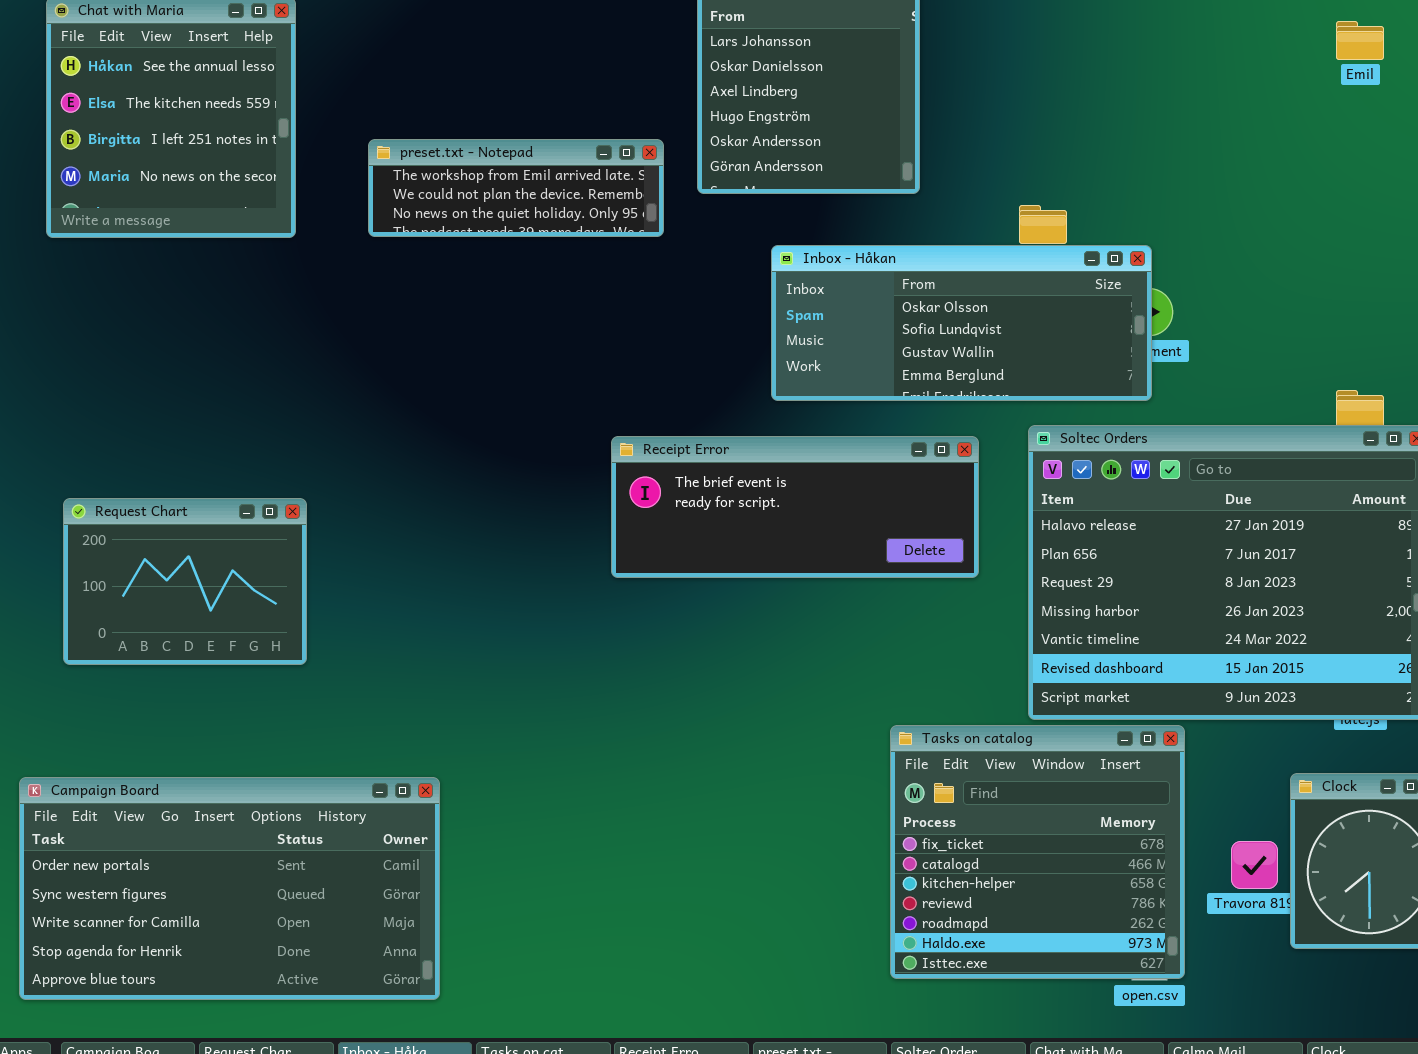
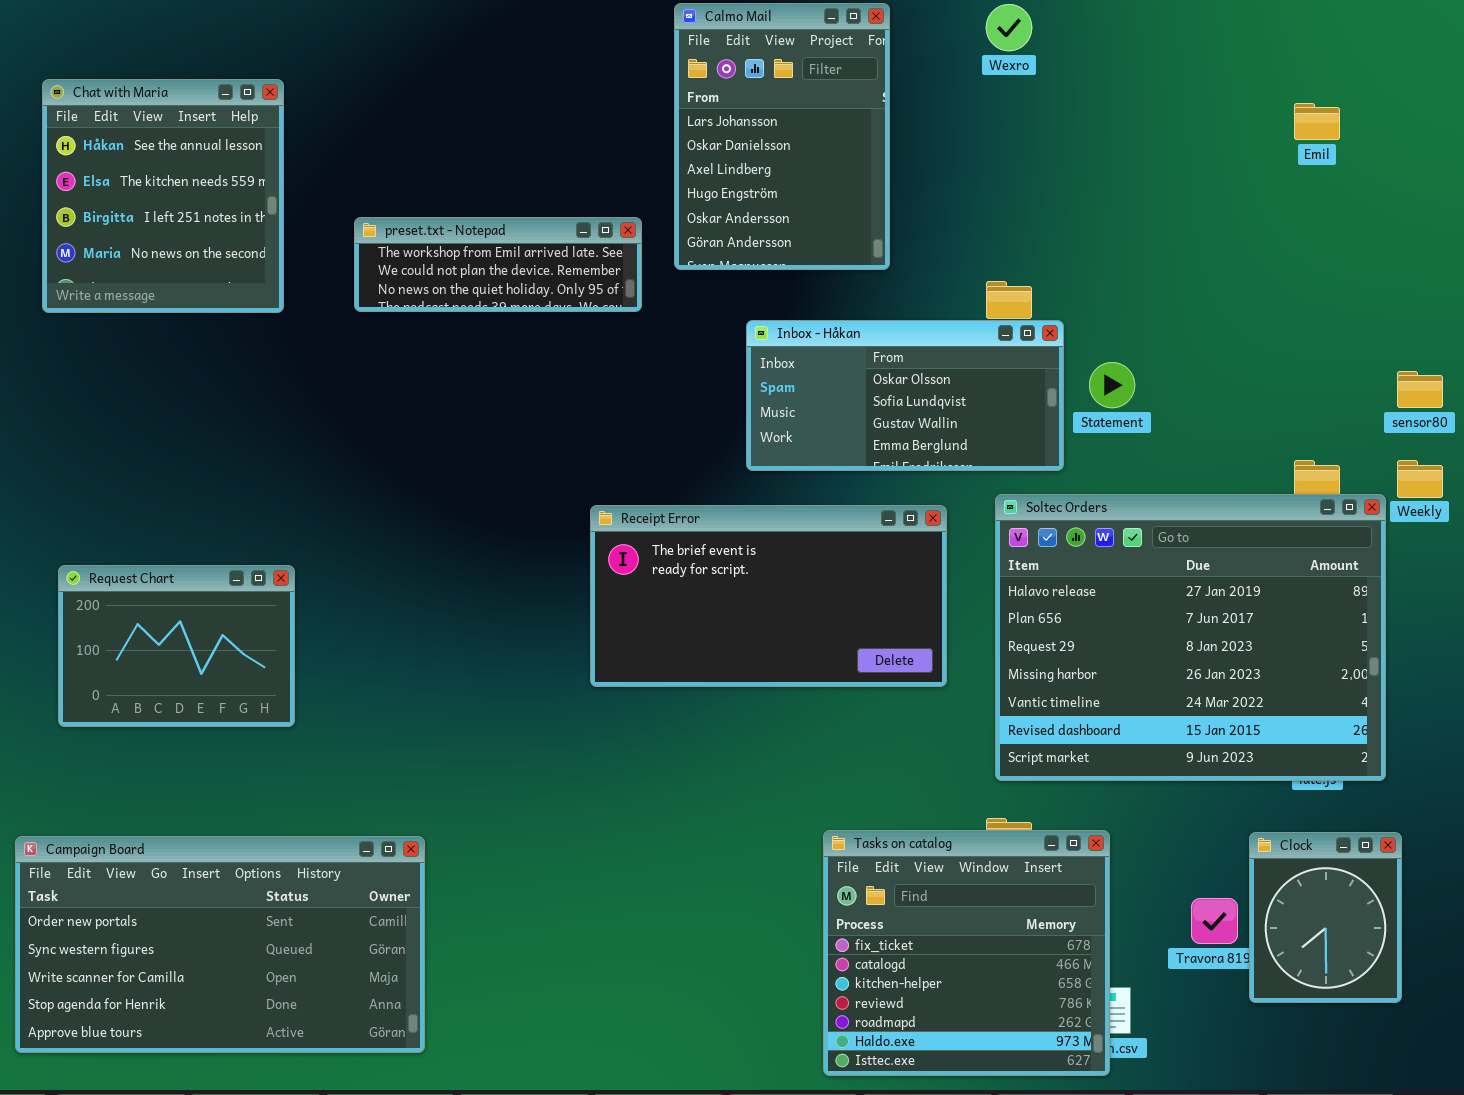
Inbox - Håkan: [771,245,1152,401] -> [746,320,1064,471], resized
Receipt Error: [611,436,979,578] -> [590,505,947,687], resized
Tasks on catalog: [890,725,1185,979] -> [823,830,1110,1076], moved

